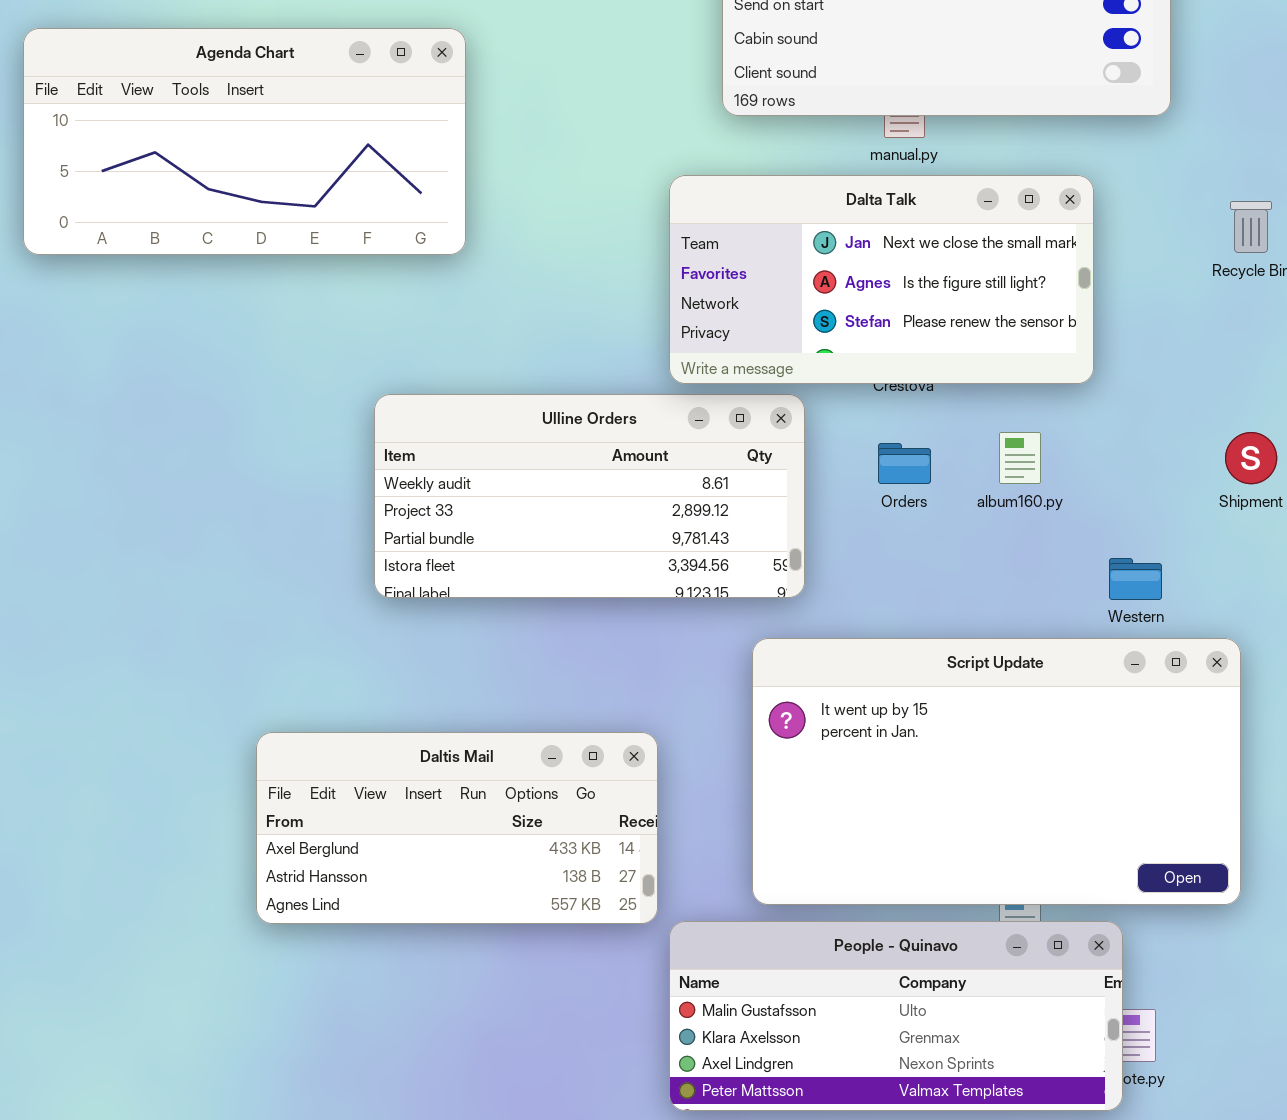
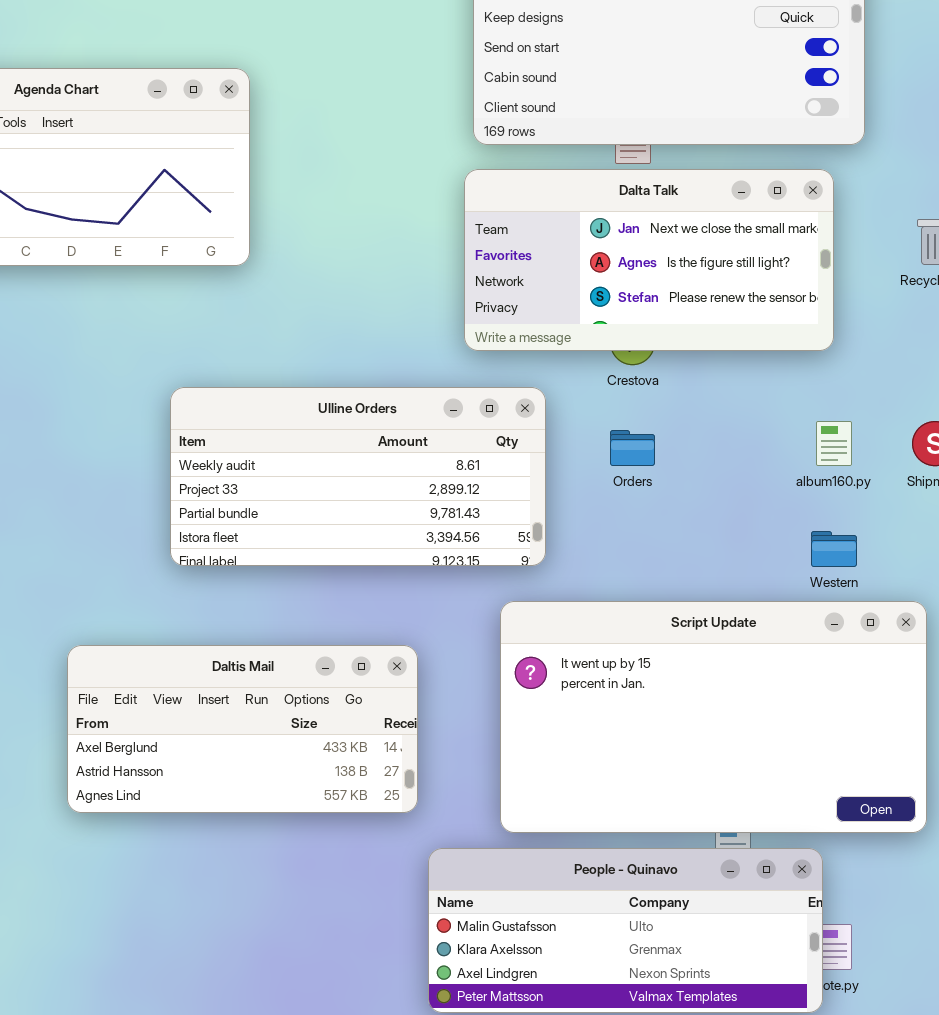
Dalta Talk: [669,175,1094,384] -> [464,169,834,351], moved
album160.py: [999,432,1041,484] -> [816,421,852,466], moved
Daltis Mail: [256,732,658,924] -> [67,645,418,813], moved

